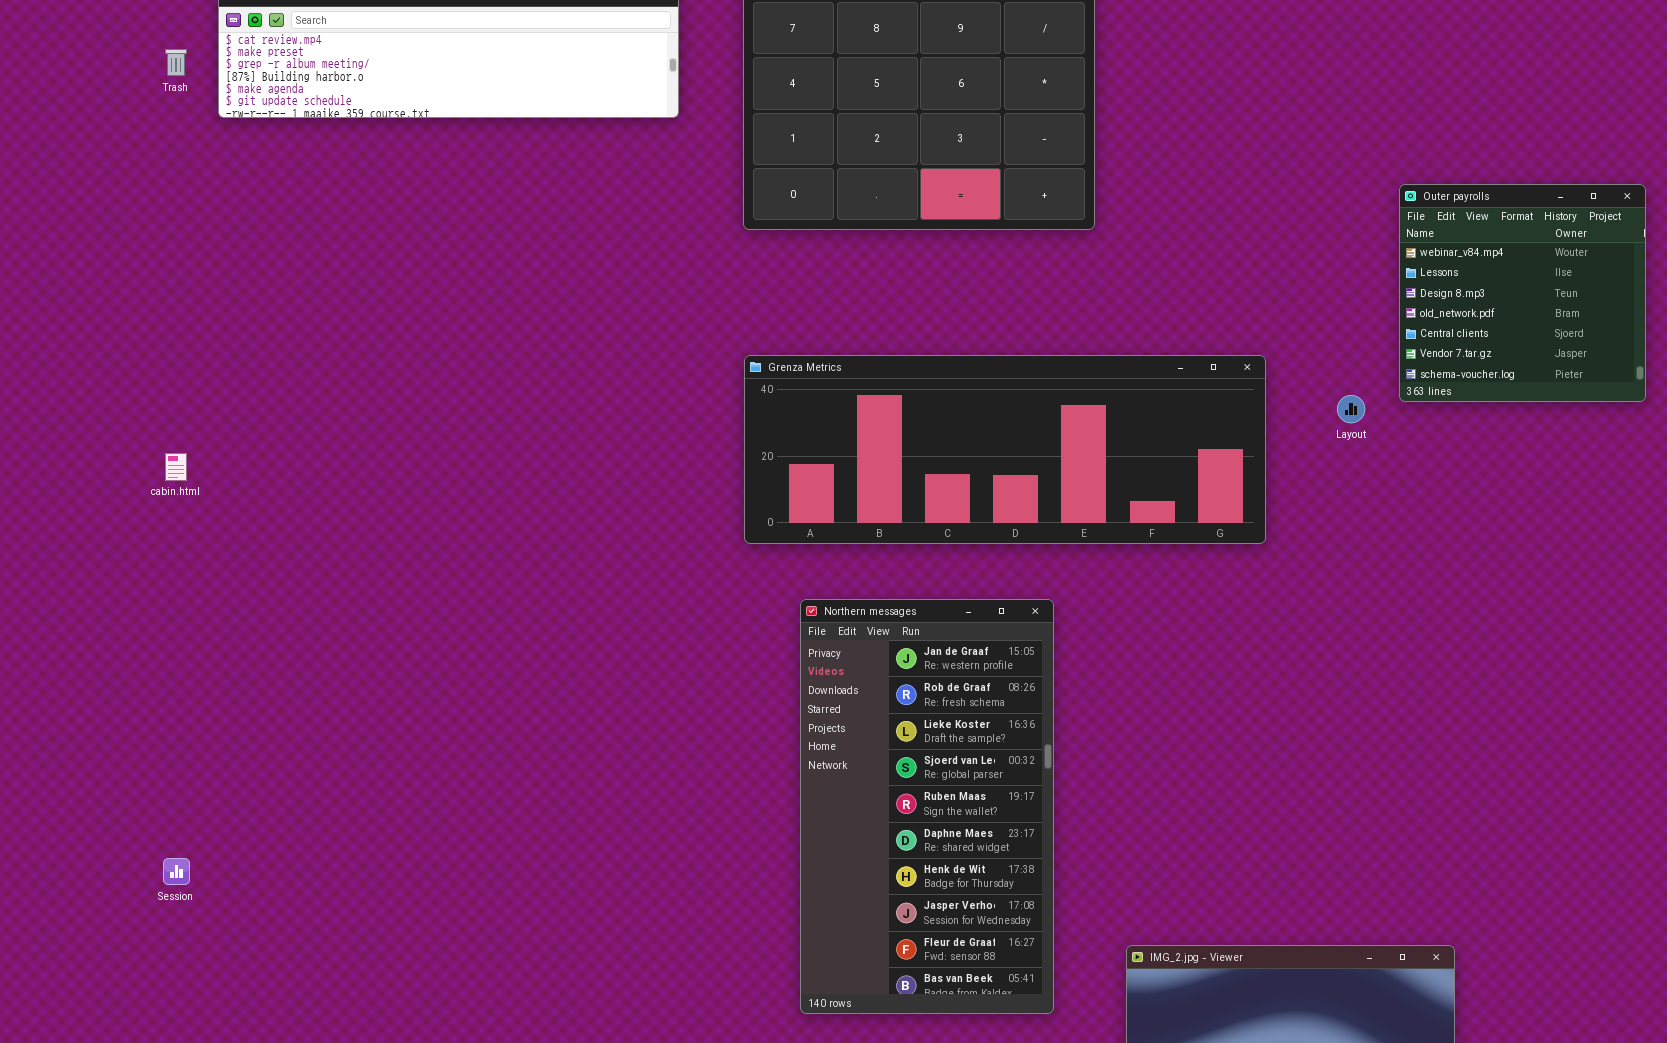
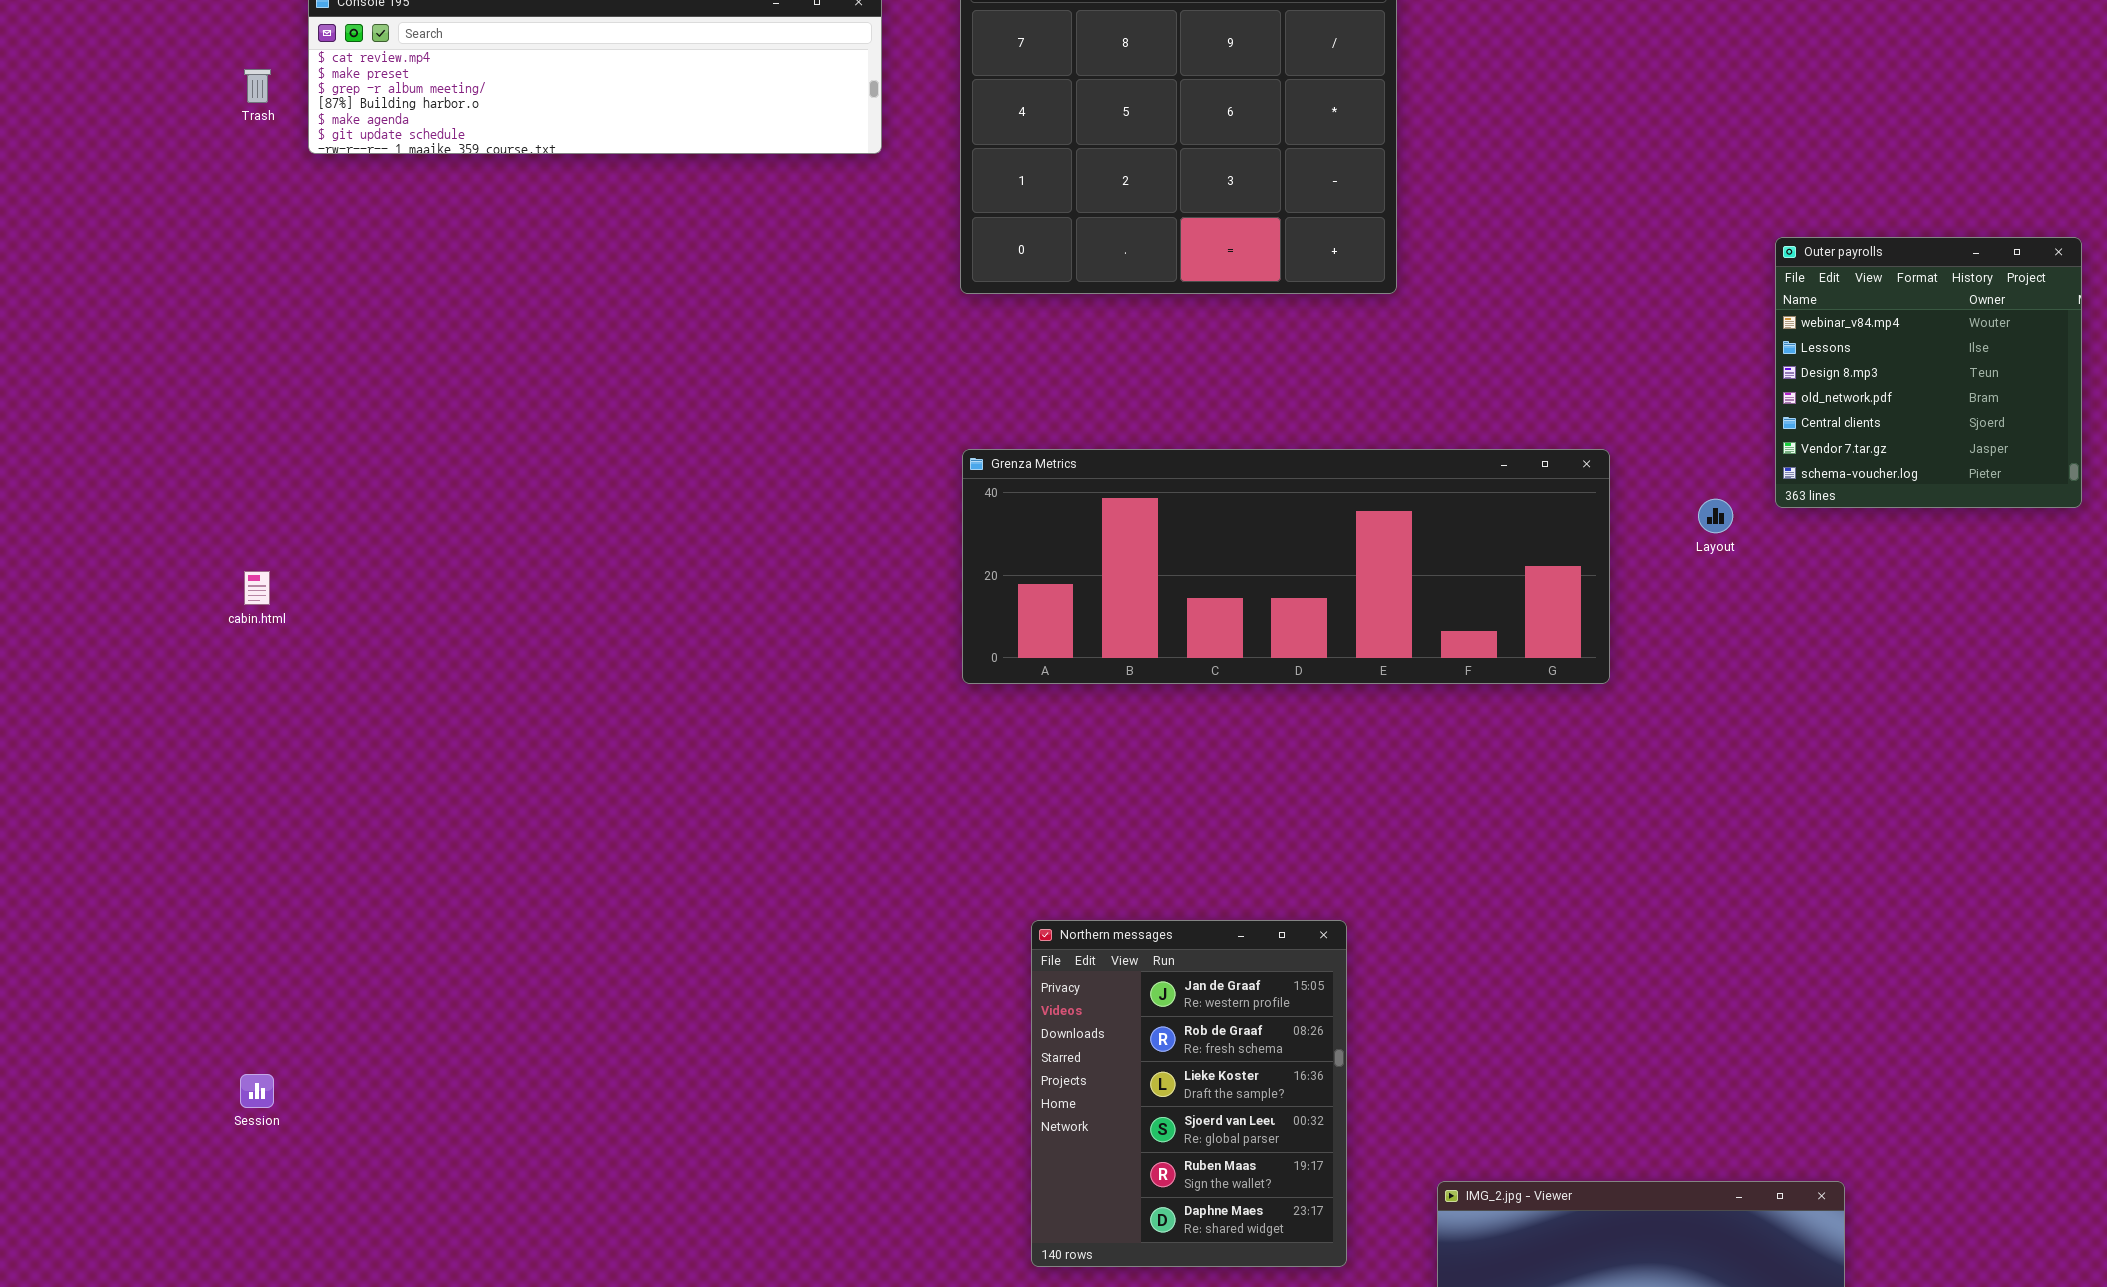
Northern messages: [800,599,1054,1014] -> [1031,920,1347,1267], resized

